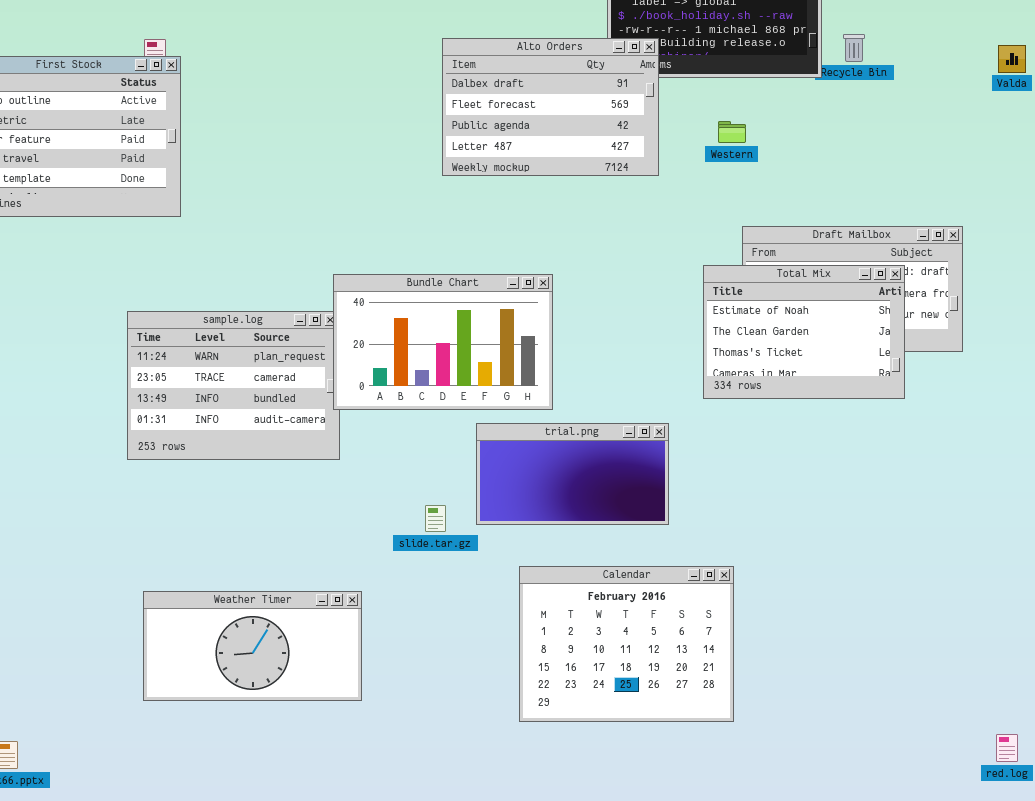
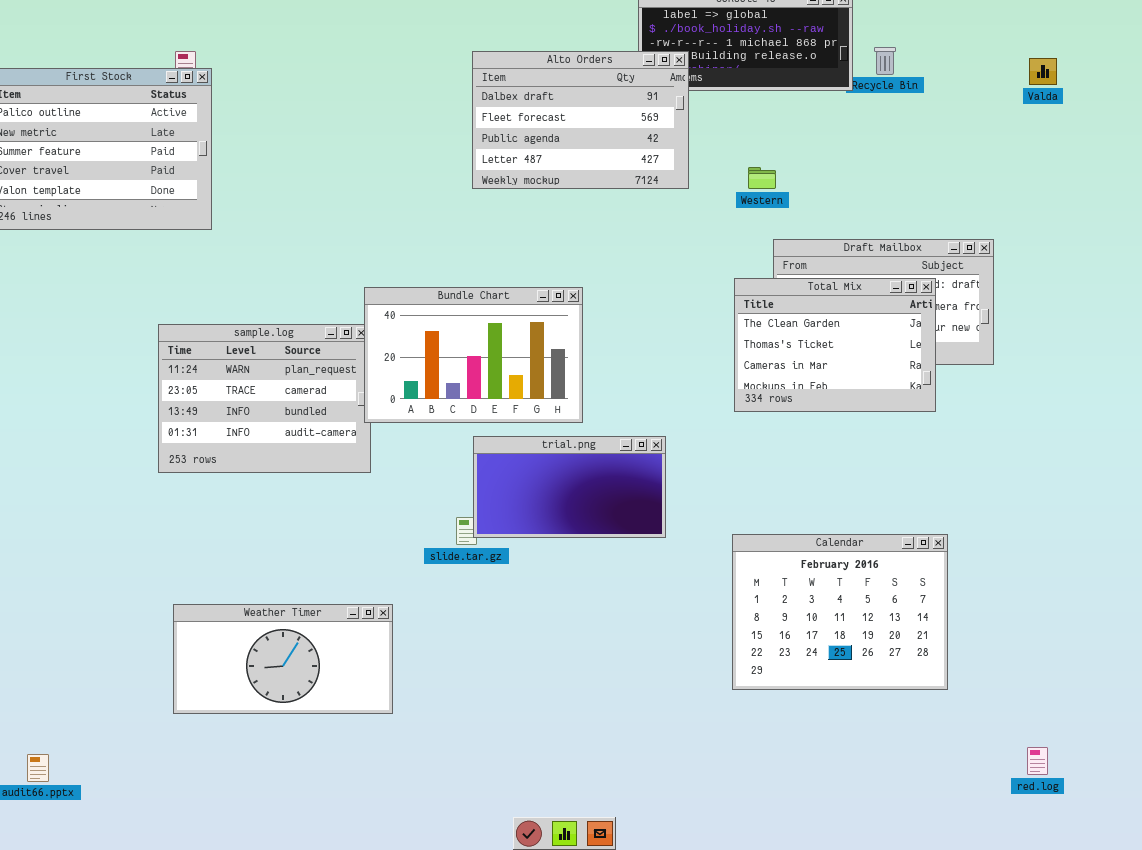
Western: [718,121,746,143] -> [748,167,776,189], moved
Total Mix: [703,265,905,399] -> [734,278,936,412], scrolled down 1 row
trial.png: [476,423,669,525] -> [473,436,666,538], moved
Calendar: [519,566,734,722] -> [732,534,948,690], moved

